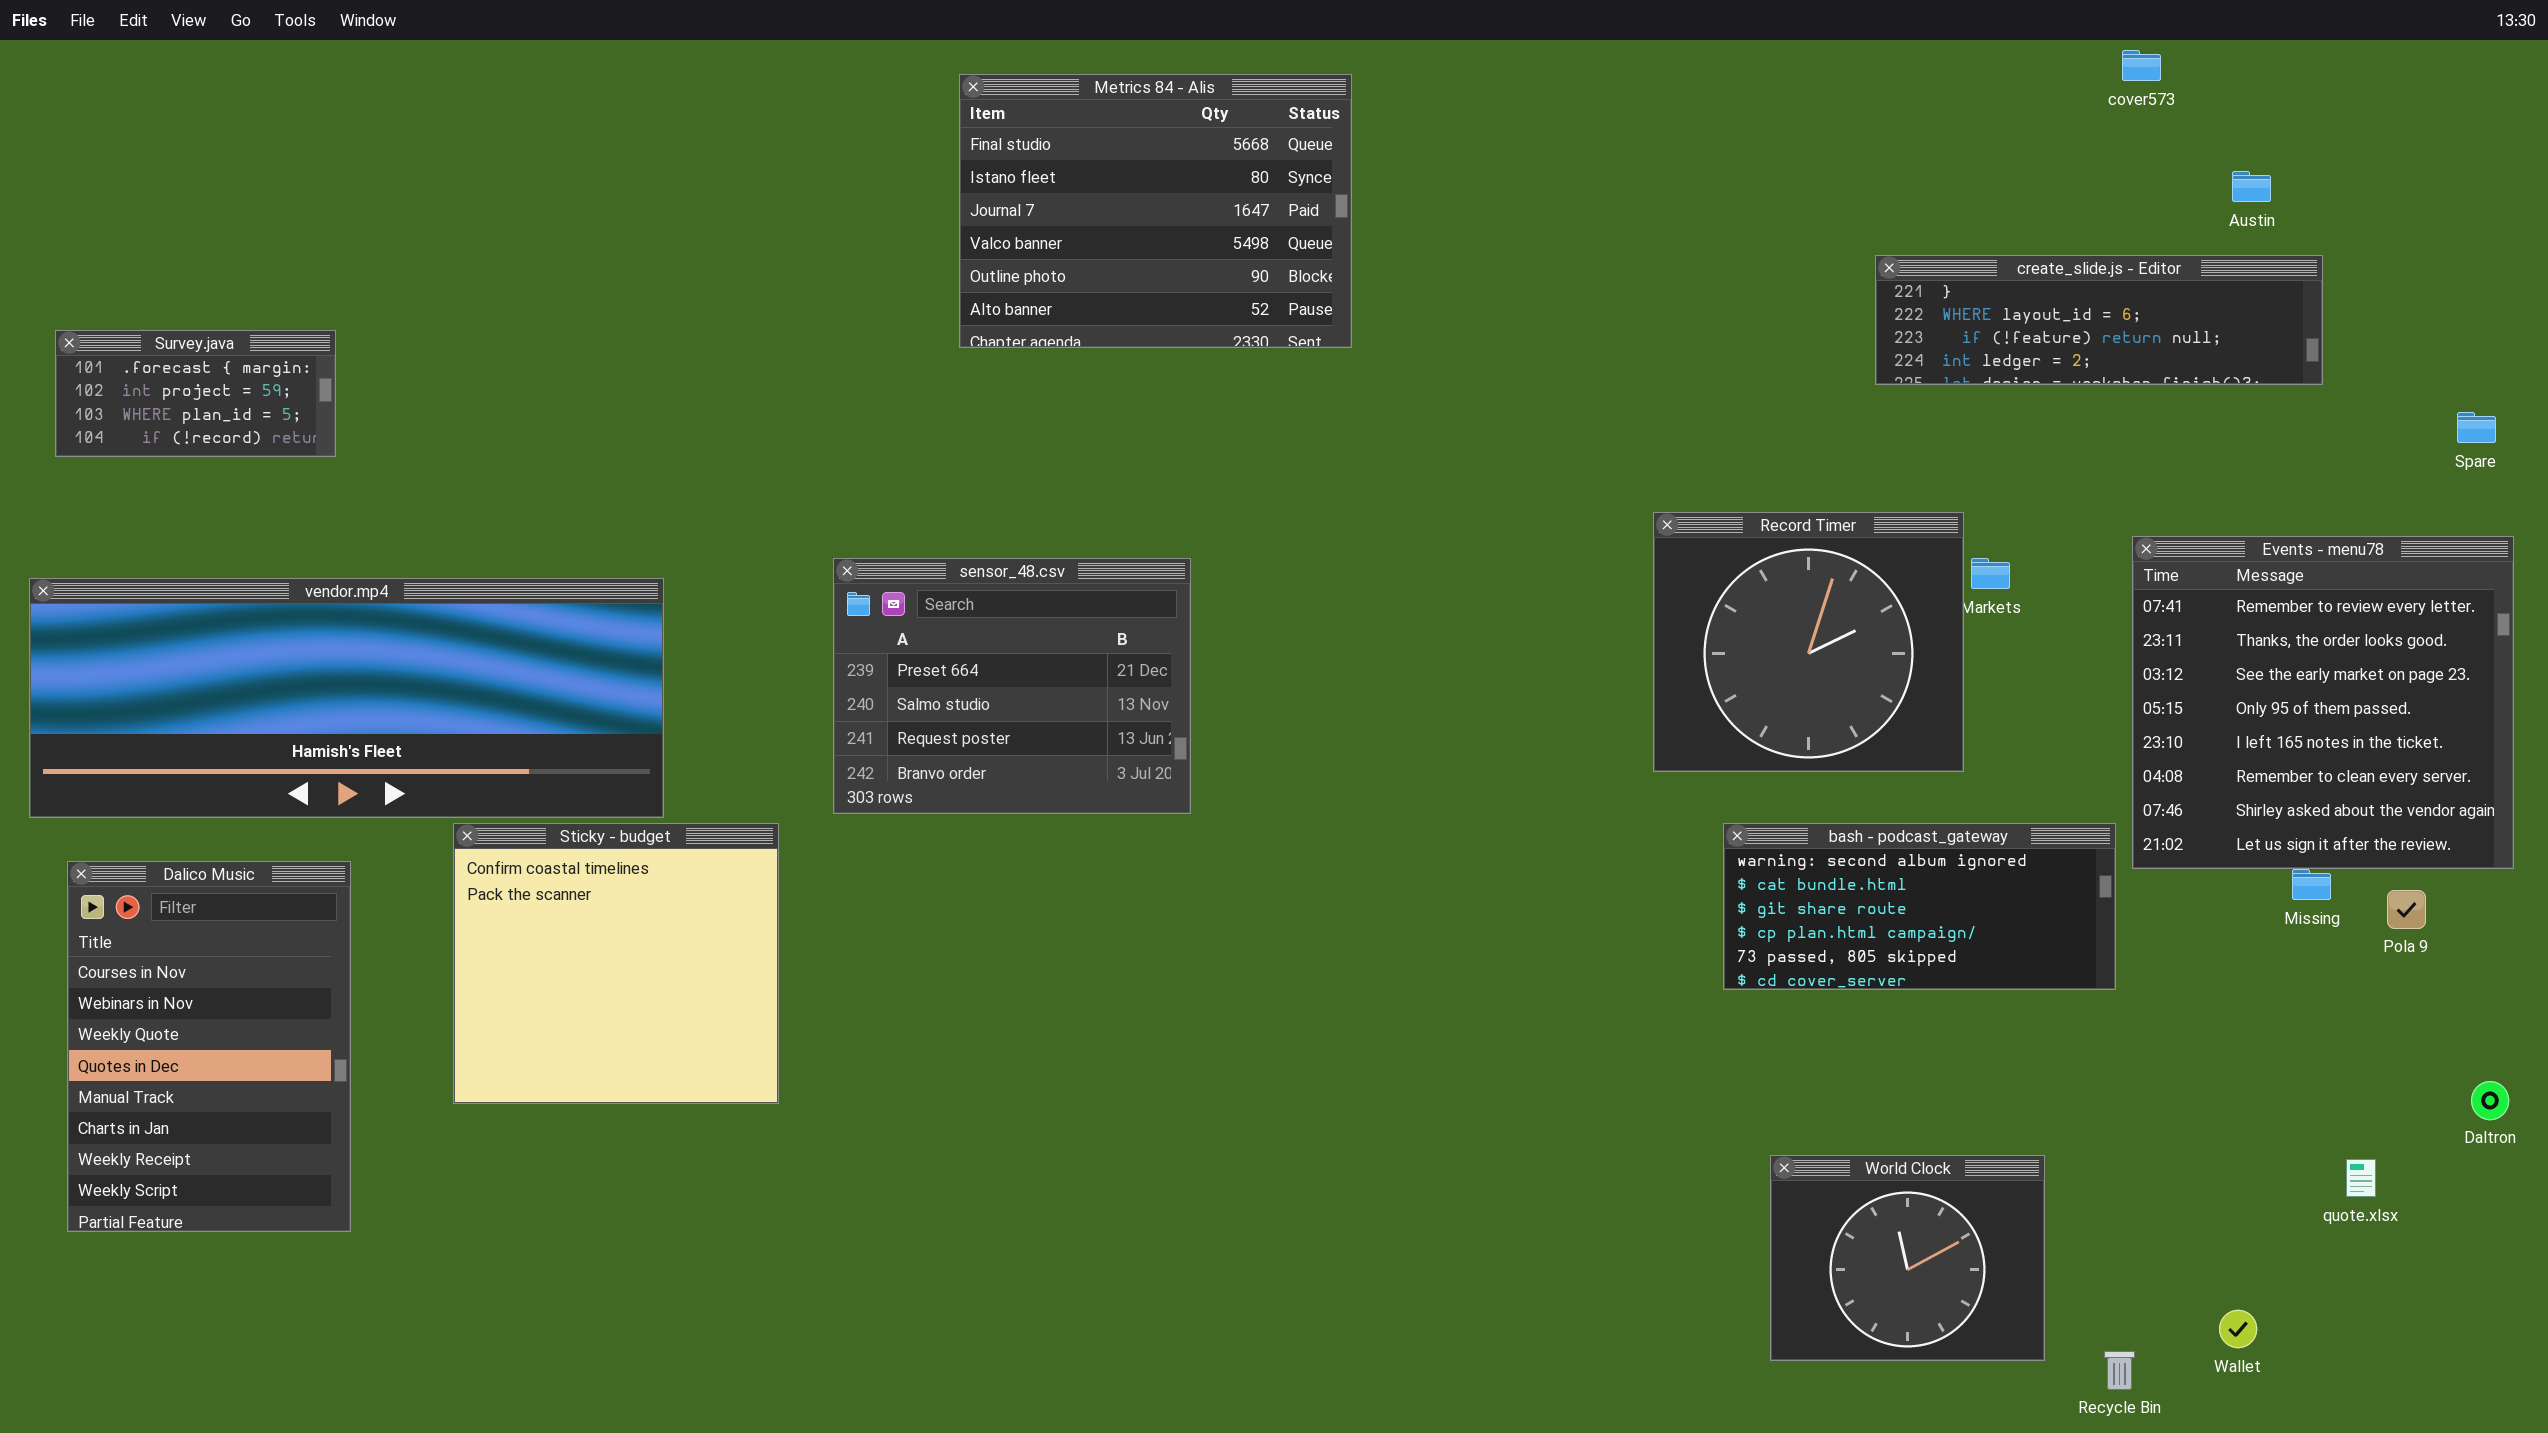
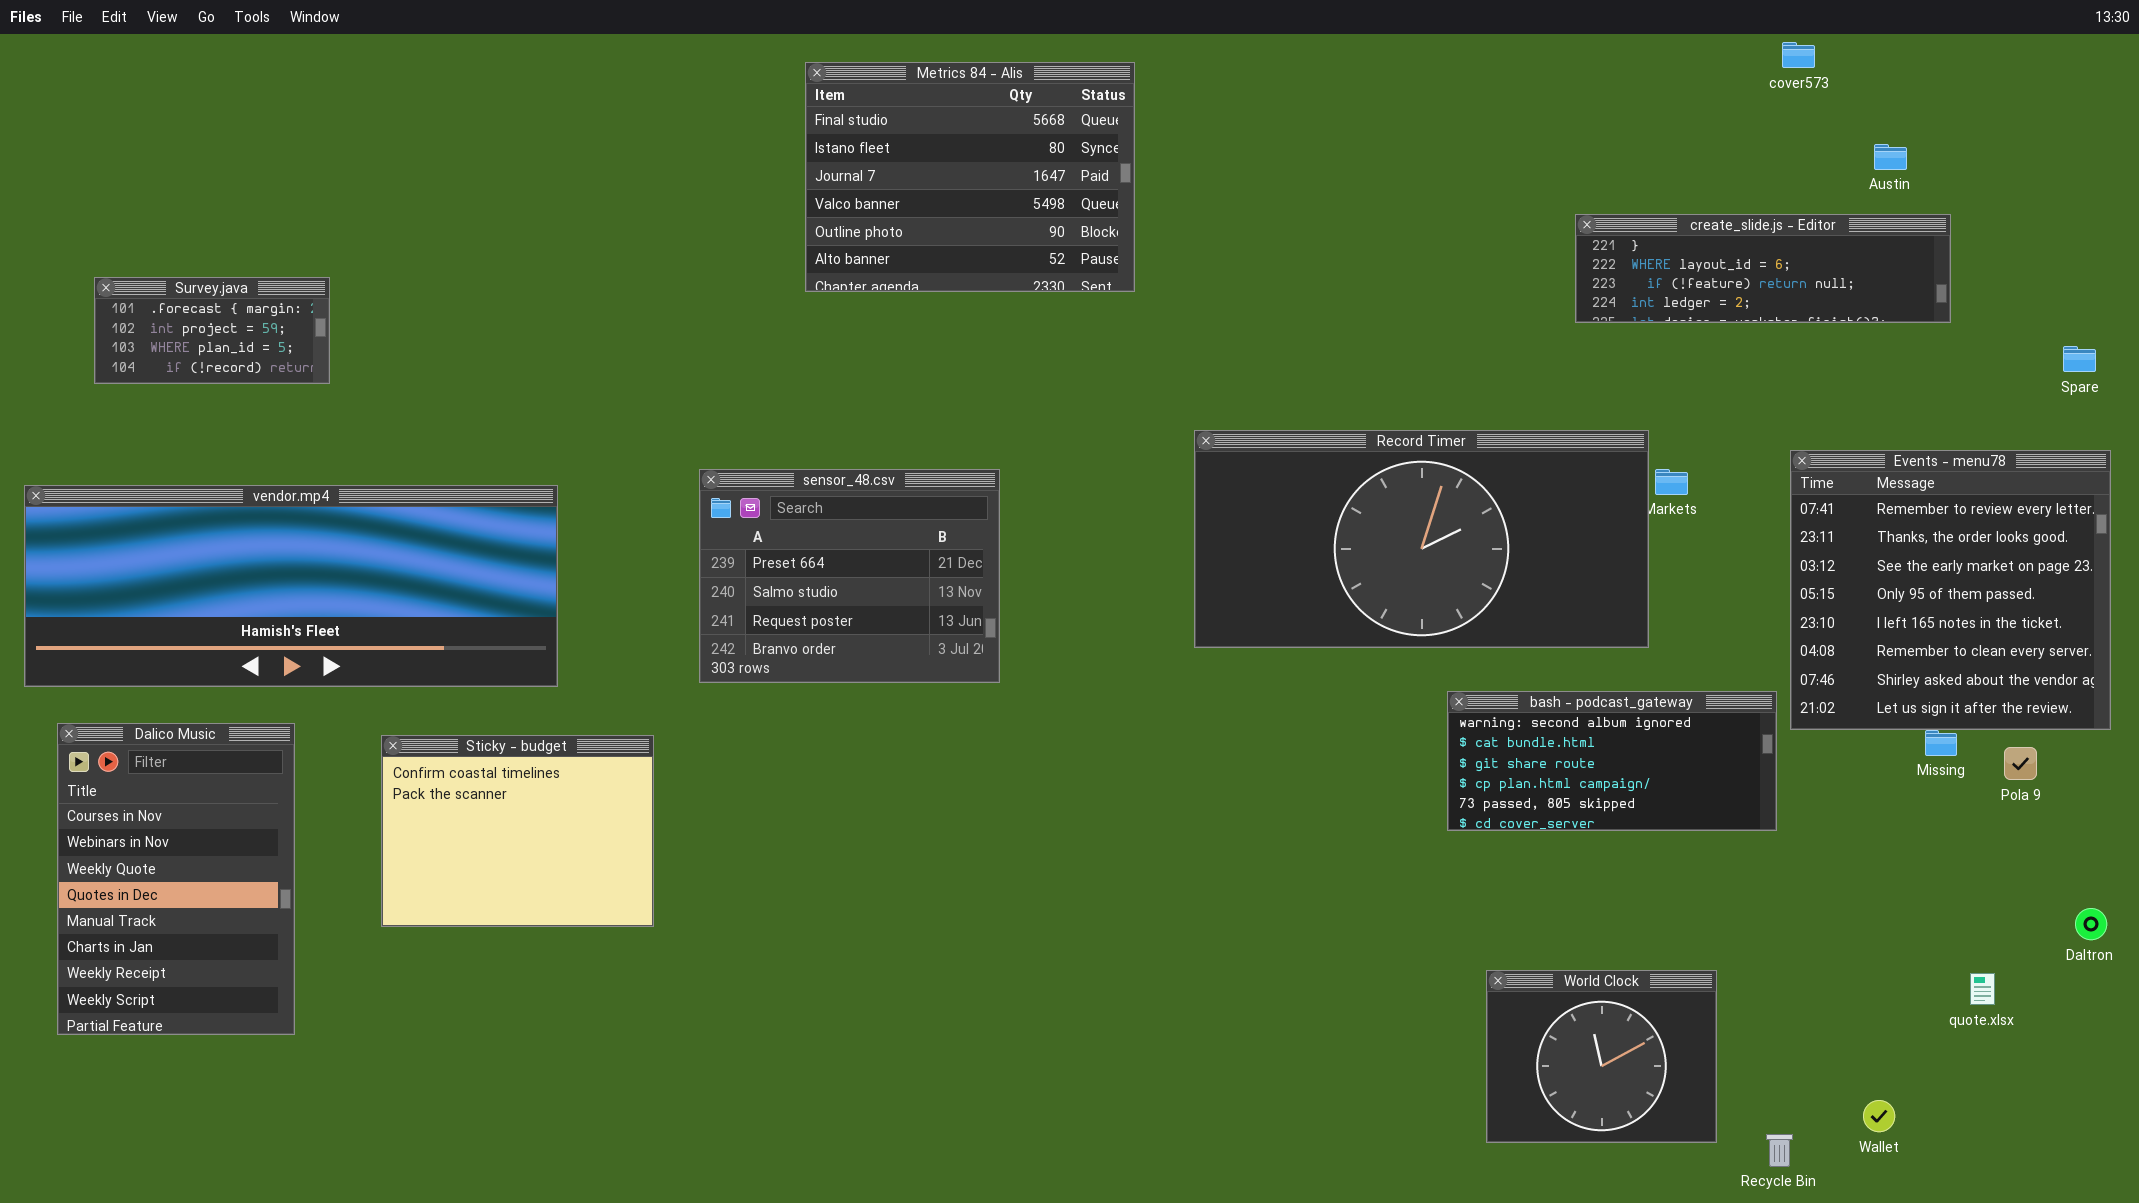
Survey.java: [55,330,336,457] -> [94,277,330,384], moved
Record Timer: [1653,512,1964,772] -> [1194,430,1649,648], resized
Sticky - budget: [453,823,779,1104] -> [381,735,654,927], resized

